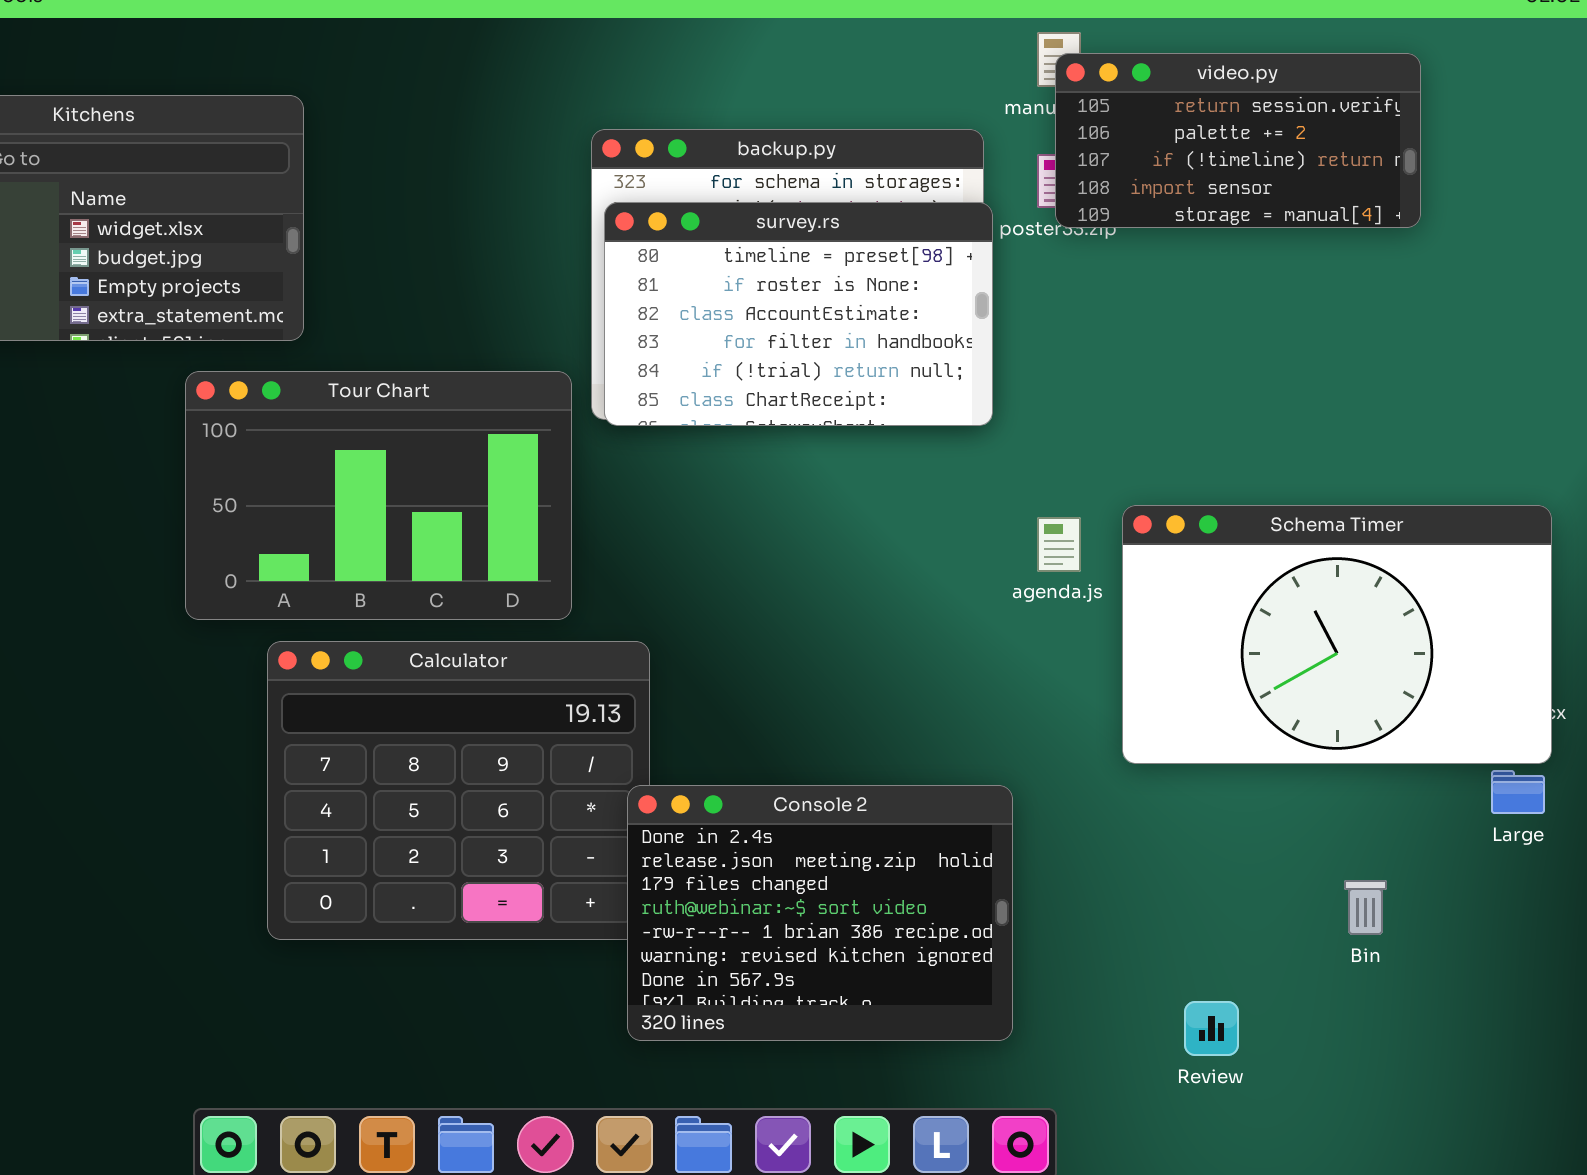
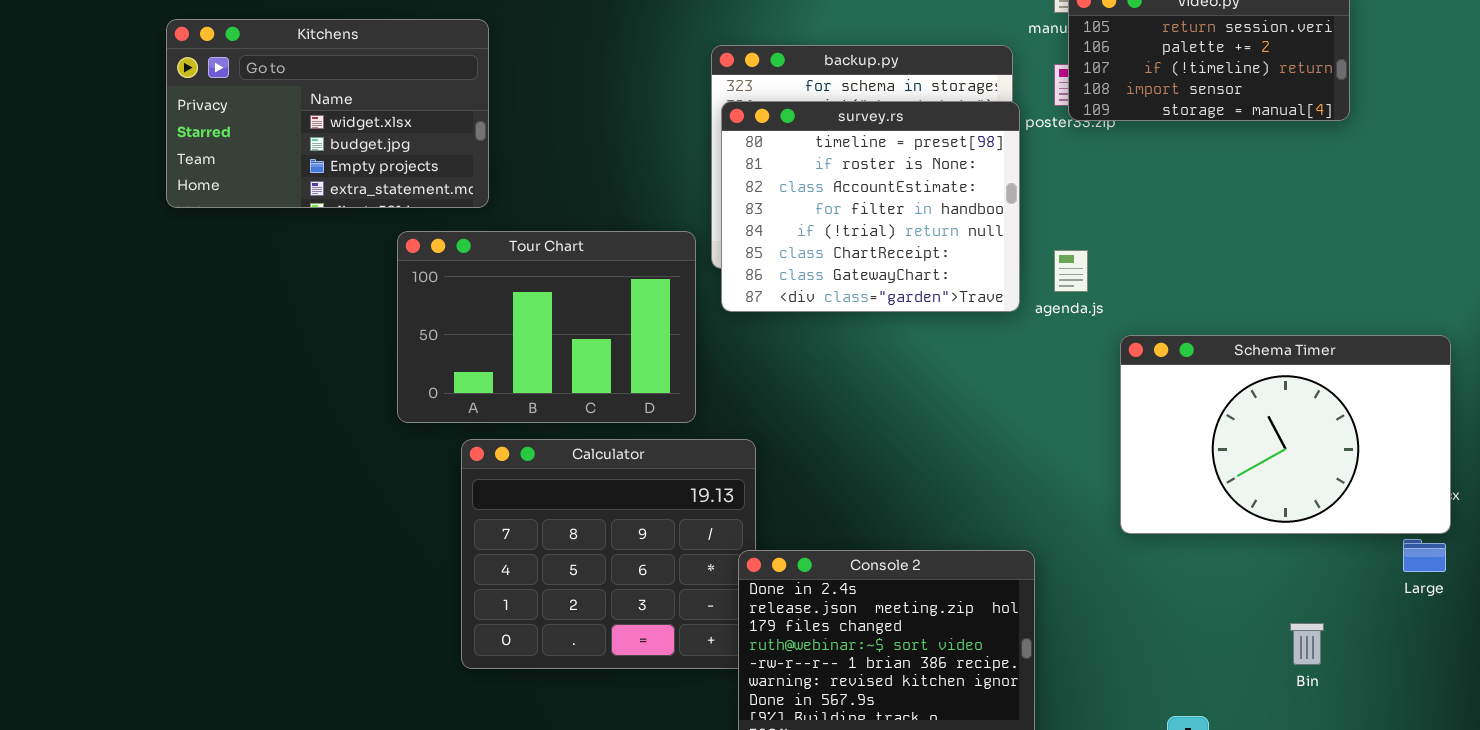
survey.rs: [604,202,993,426] -> [721,101,1020,312], resized
agenda.js: [1037,517,1081,572] -> [1054,250,1088,292], moved

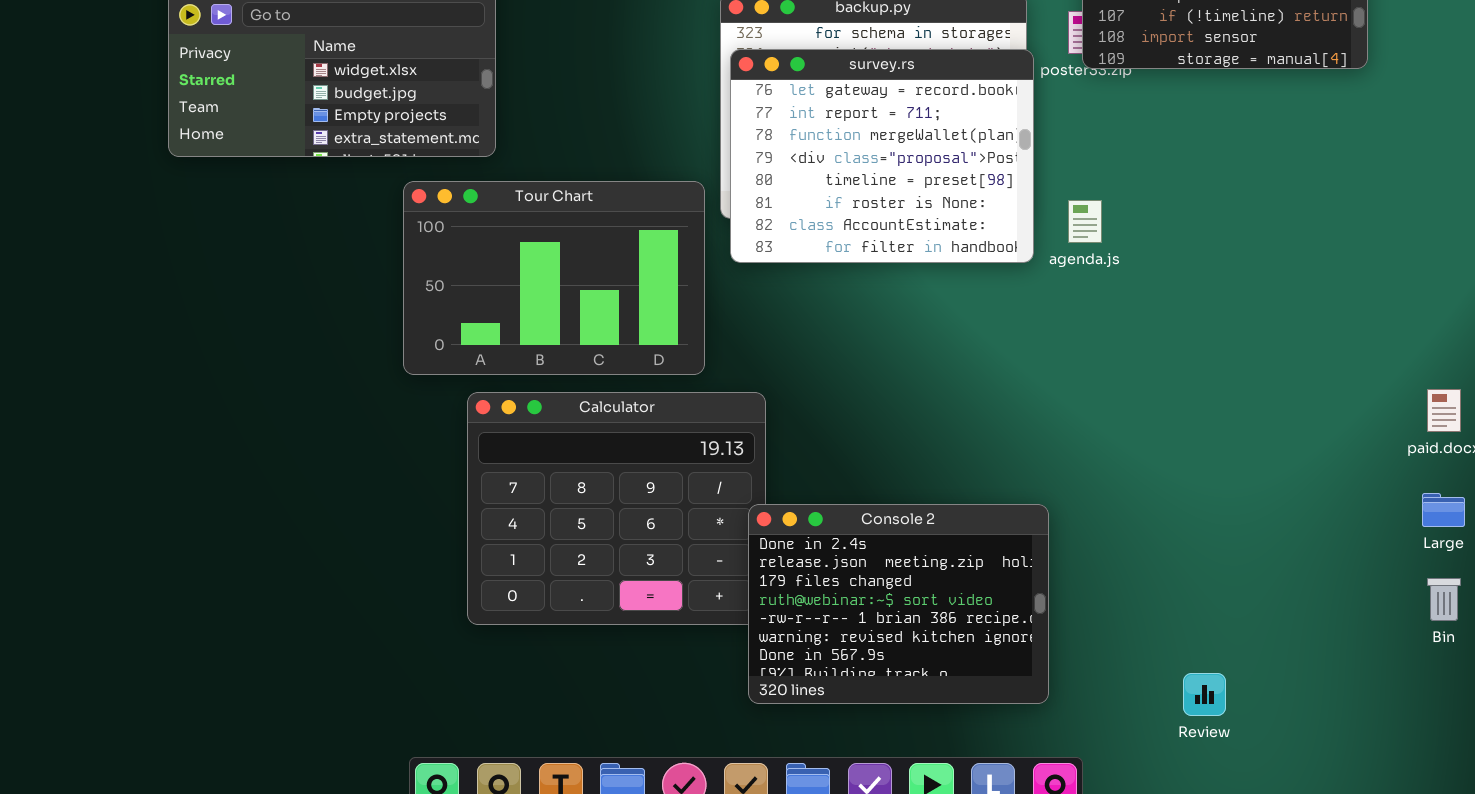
survey.rs: [721,101,1020,312] -> [730,49,1034,263], scrolled up 4 rows
Schema Timer: [1120,335,1451,534] -> none, closed
Bin: [1290,623,1324,665] -> [1427,578,1461,621], moved

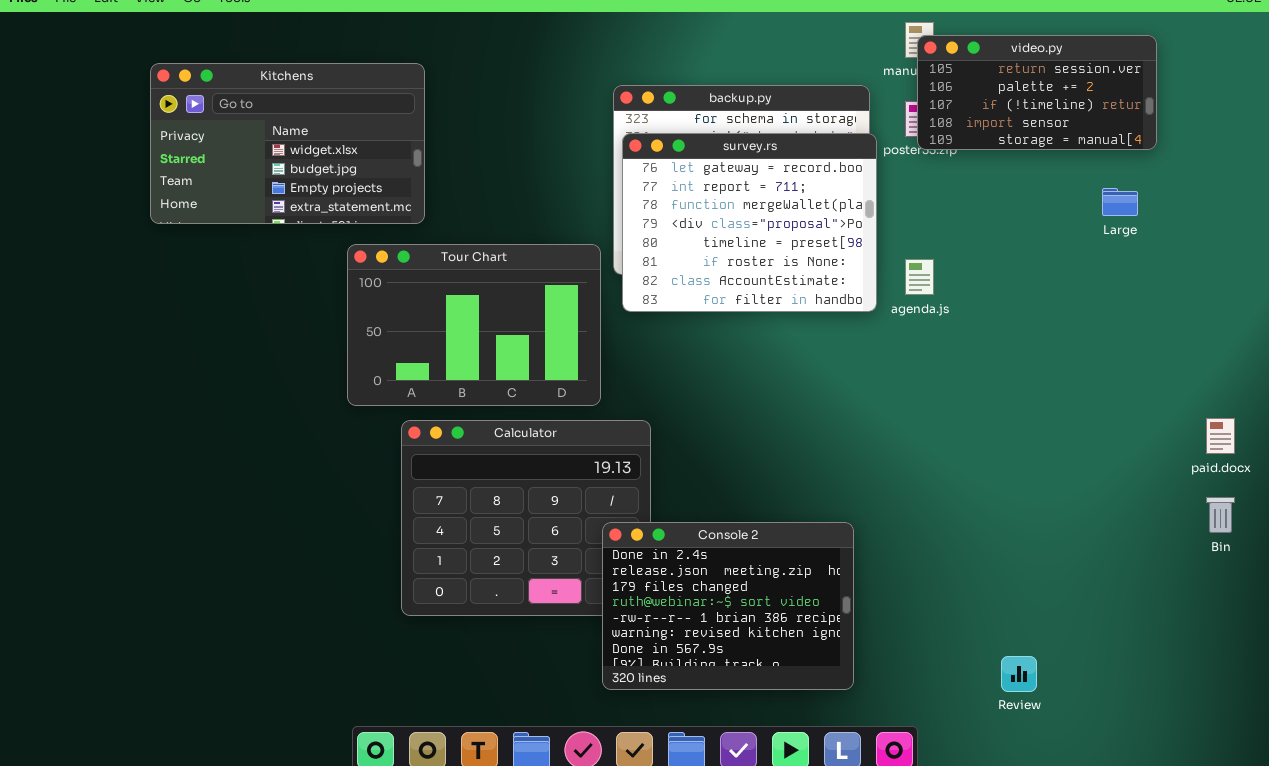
Large: [1422,493,1465,527] -> [1102,188,1138,216], moved
Console 2: [748,504,1049,704] -> [602,522,854,690], moved
Bin: [1427,578,1461,621] -> [1206,497,1235,533], moved

